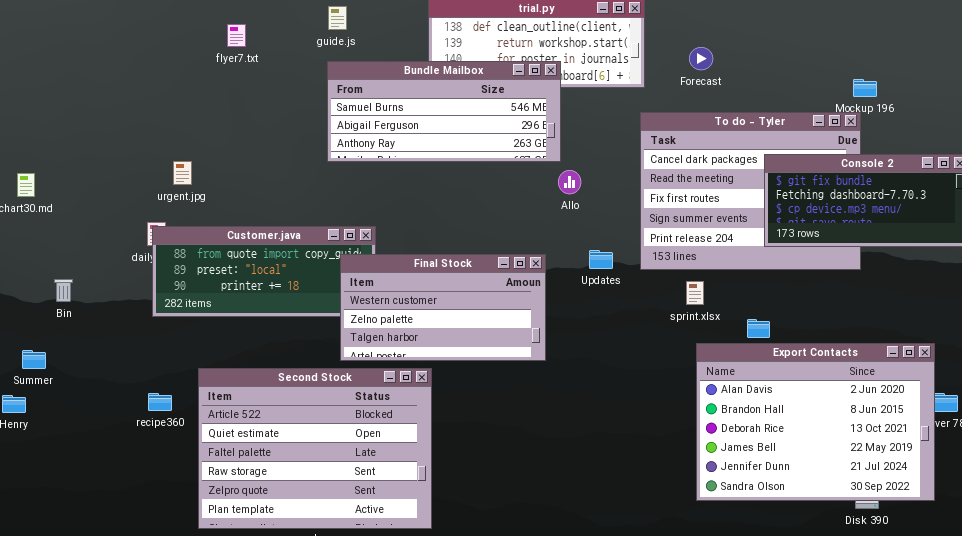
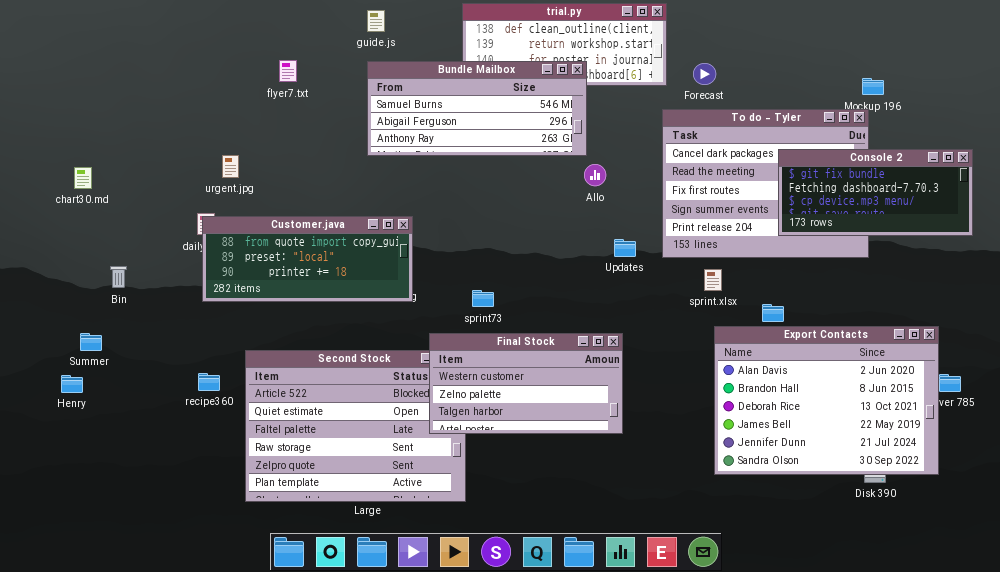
flyer7.txt: [227,24,246,47] -> [279,60,297,82], moved
Forecast: [689,47,713,70] -> [693,63,716,85], moved
Final Stock: [340,254,546,361] -> [429,333,623,434], moved

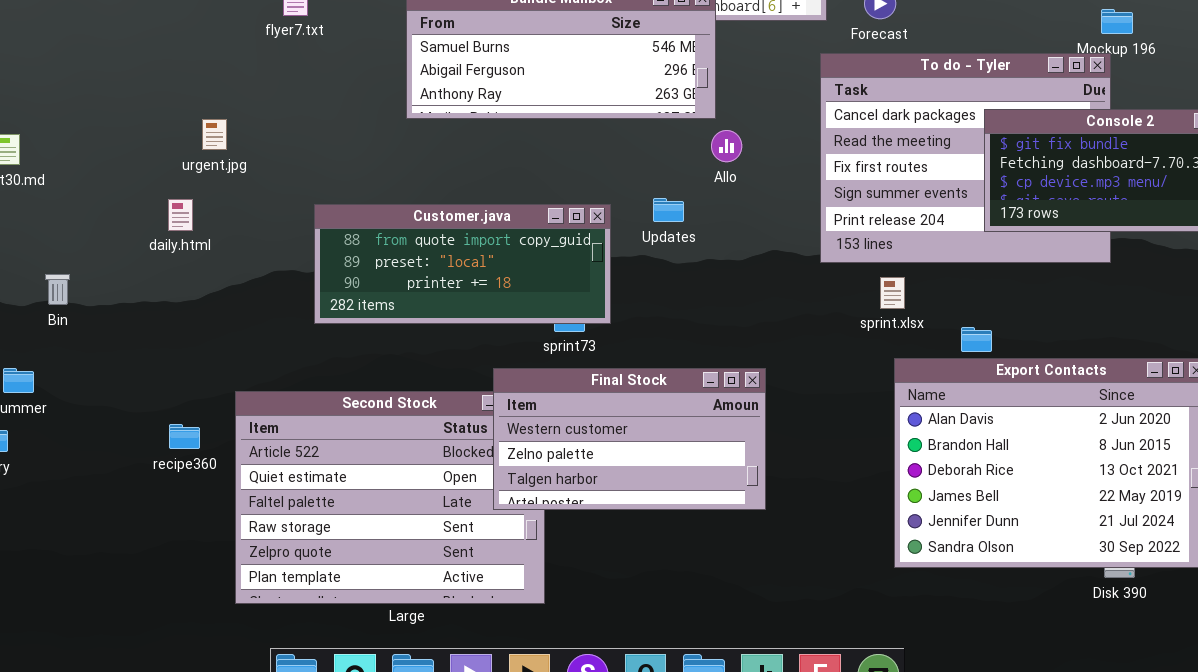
Customer.java: [202,216,413,302] -> [314,204,611,324], moved
Updates: [614,239,636,257] -> [653,198,684,222], moved

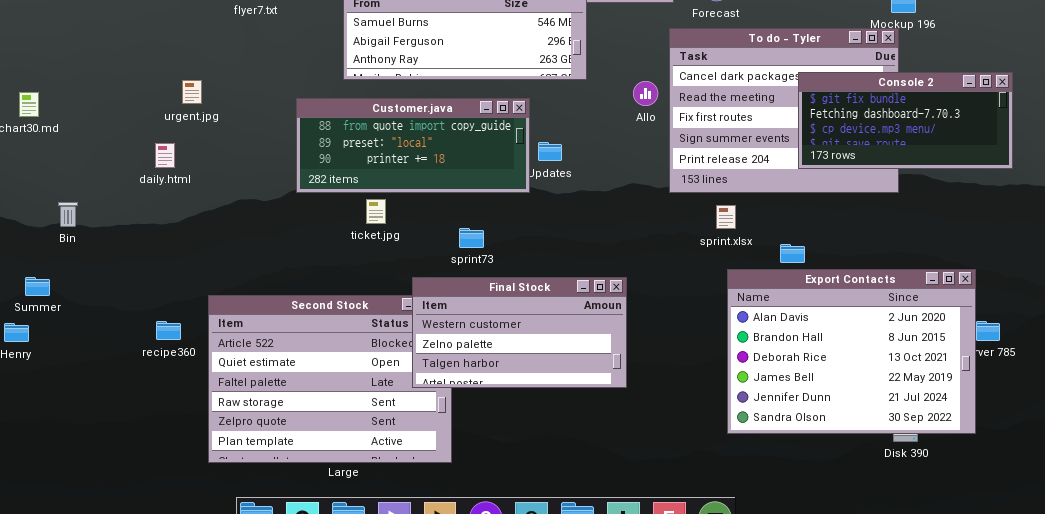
Allo: [711,130,742,162] -> [633,81,658,106], moved
Customer.java: [314,204,611,324] -> [296,98,530,193], moved

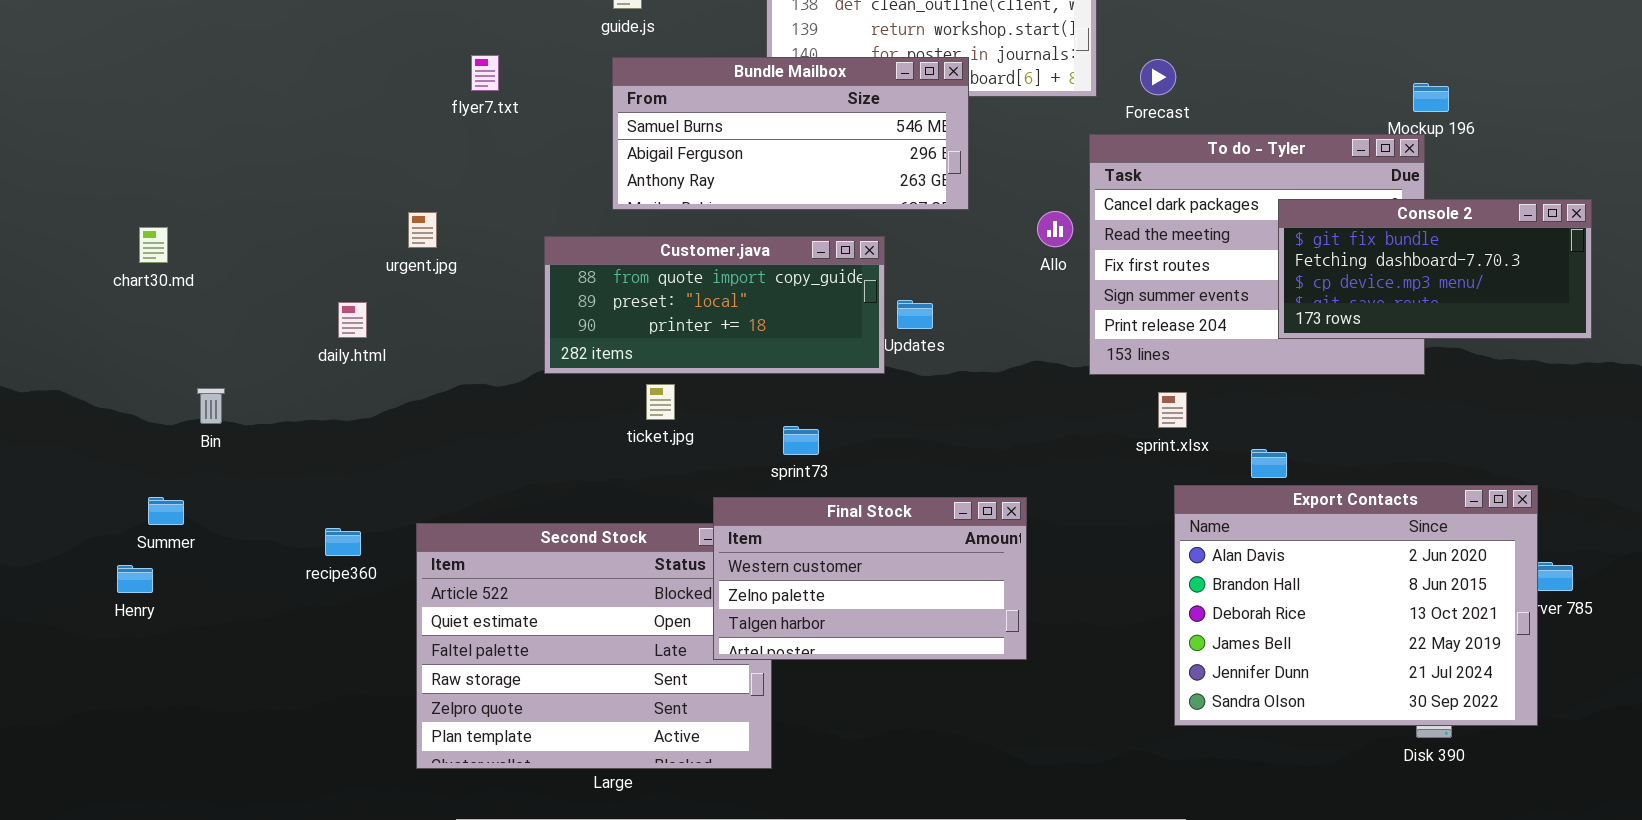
urgent.jpg: [182,80,202,104] -> [408,212,437,248], moved
recipe360: [156,321,181,340] -> [325,528,361,556], moved

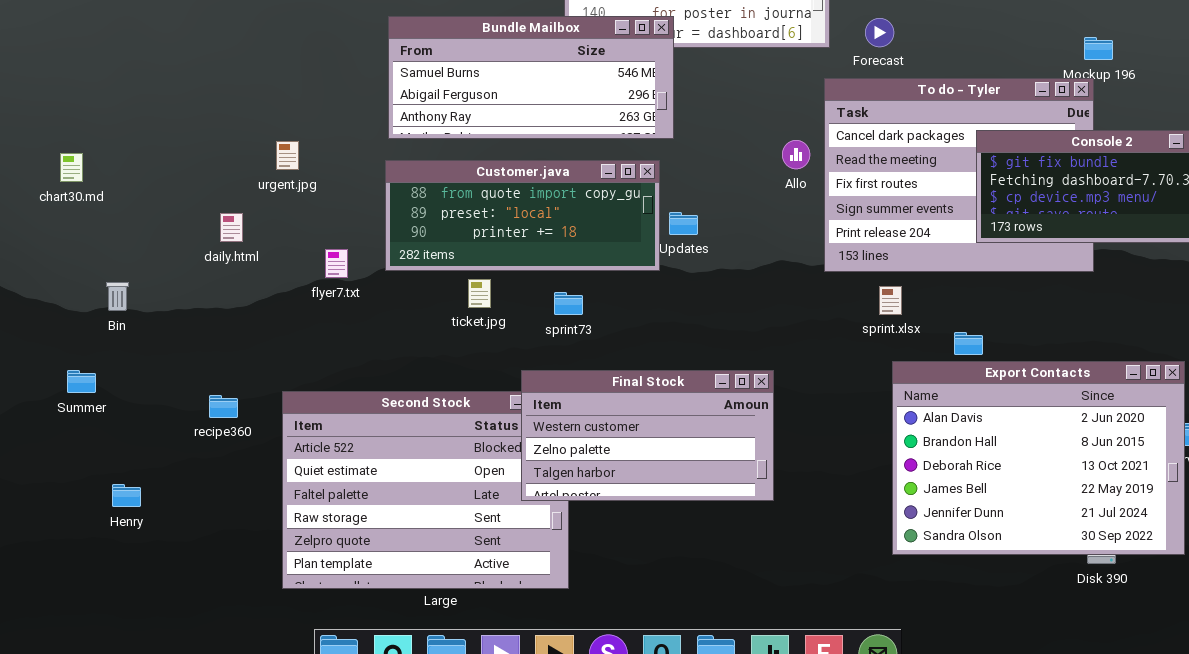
flyer7.txt: [471,55,499,91] -> [325,249,348,278], moved
Bundle Mailbox: [612,57,969,210] -> [388,16,674,139], moved
sprint73: [783,426,819,455] -> [554,292,583,315], moved
Henry: [117,565,153,593] -> [112,484,141,507], moved

